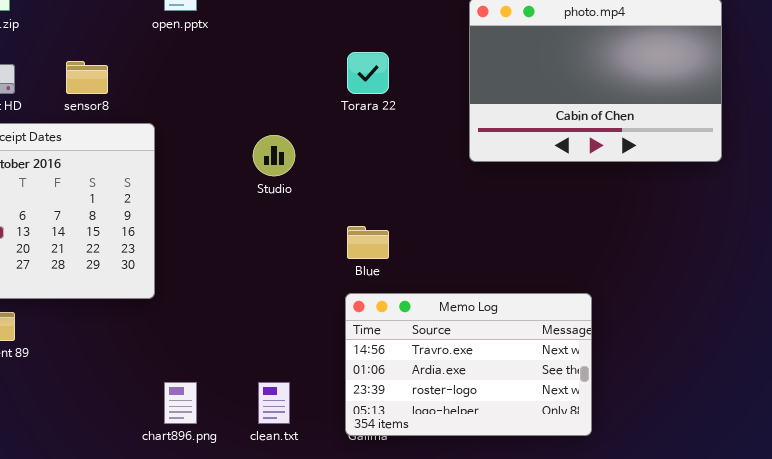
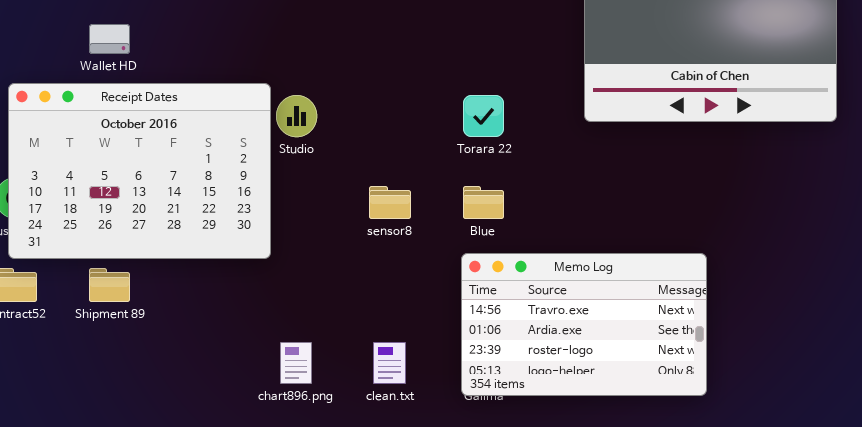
Torara 22: [347,52,389,94] -> [463,95,504,137], moved
sensor8: [66,61,108,94] -> [369,186,411,219], moved
Studio: [253,135,295,176] -> [276,95,317,137], moved

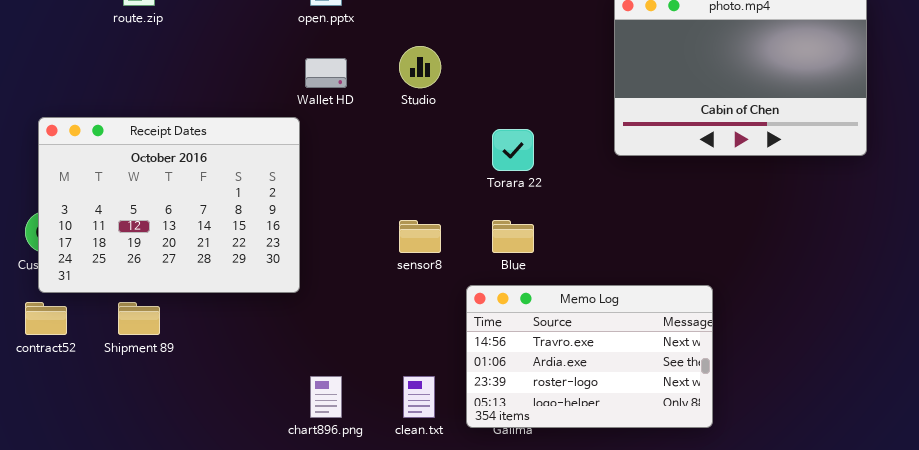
Wallet HD: [89,24,130,54] -> [305,58,347,88], moved
Studio: [276,95,317,137] -> [399,46,441,88], moved
Memo Log: [461,253,707,396] -> [466,285,713,428], moved

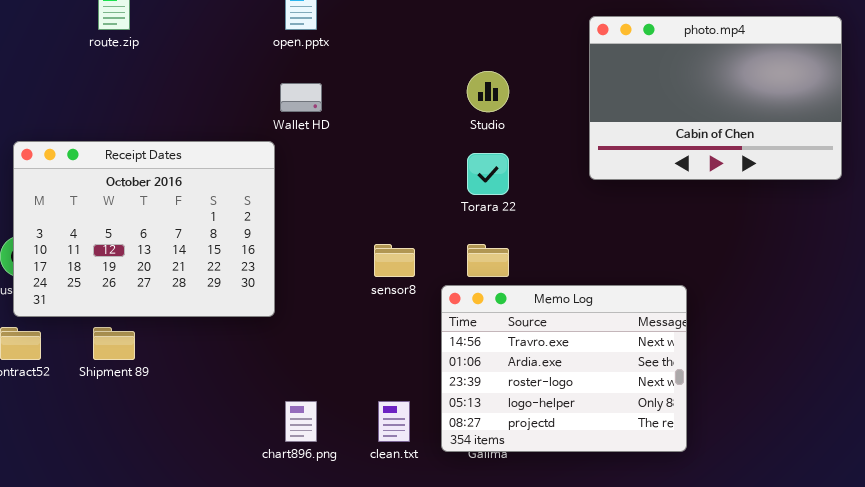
Studio: [399,46,441,88] -> [467,71,509,112], moved
Memo Log: [466,285,713,428] -> [441,285,687,452], resized

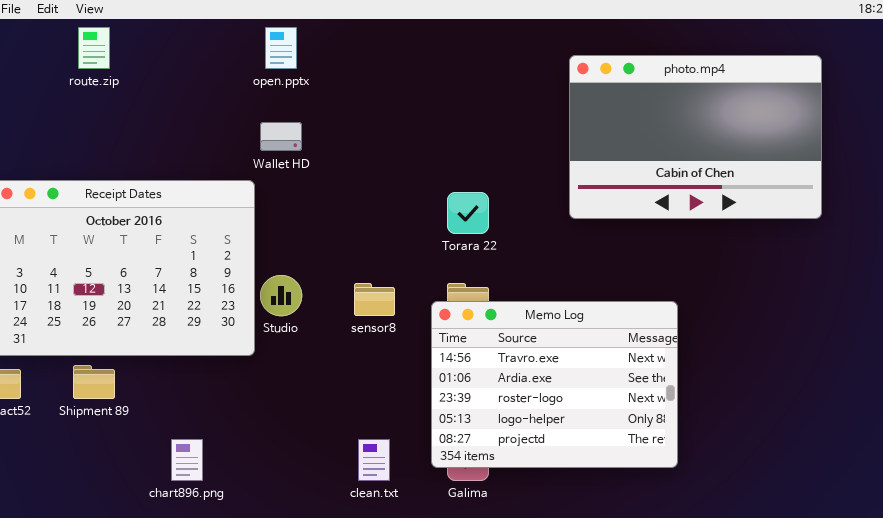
Studio: [467,71,509,112] -> [260,275,302,316], moved
Memo Log: [441,285,687,452] -> [431,301,678,468], moved
chart896.png: [285,401,317,442] -> [171,439,203,481], moved

